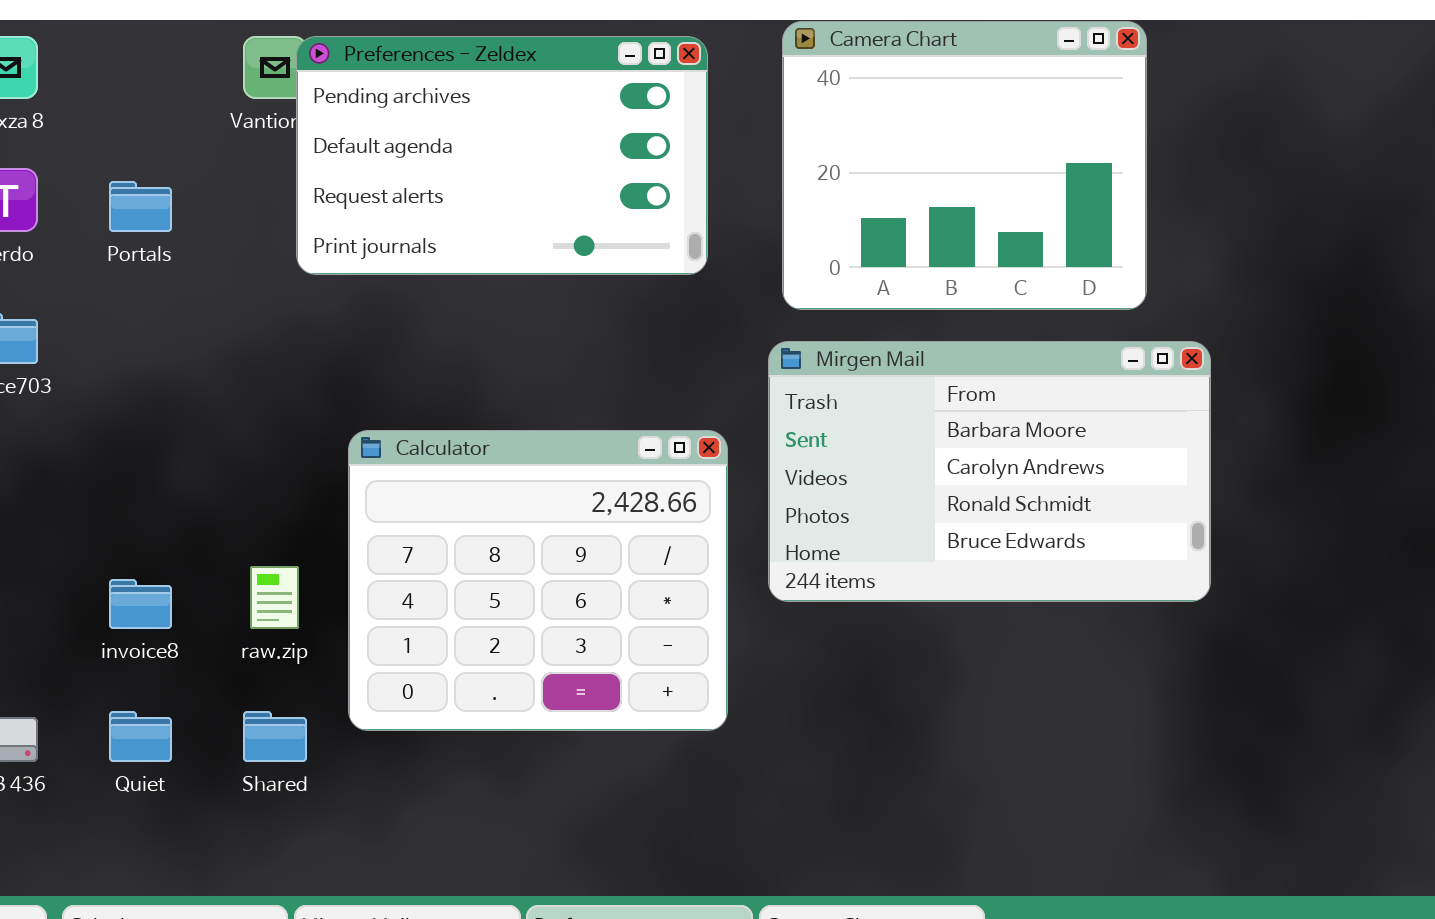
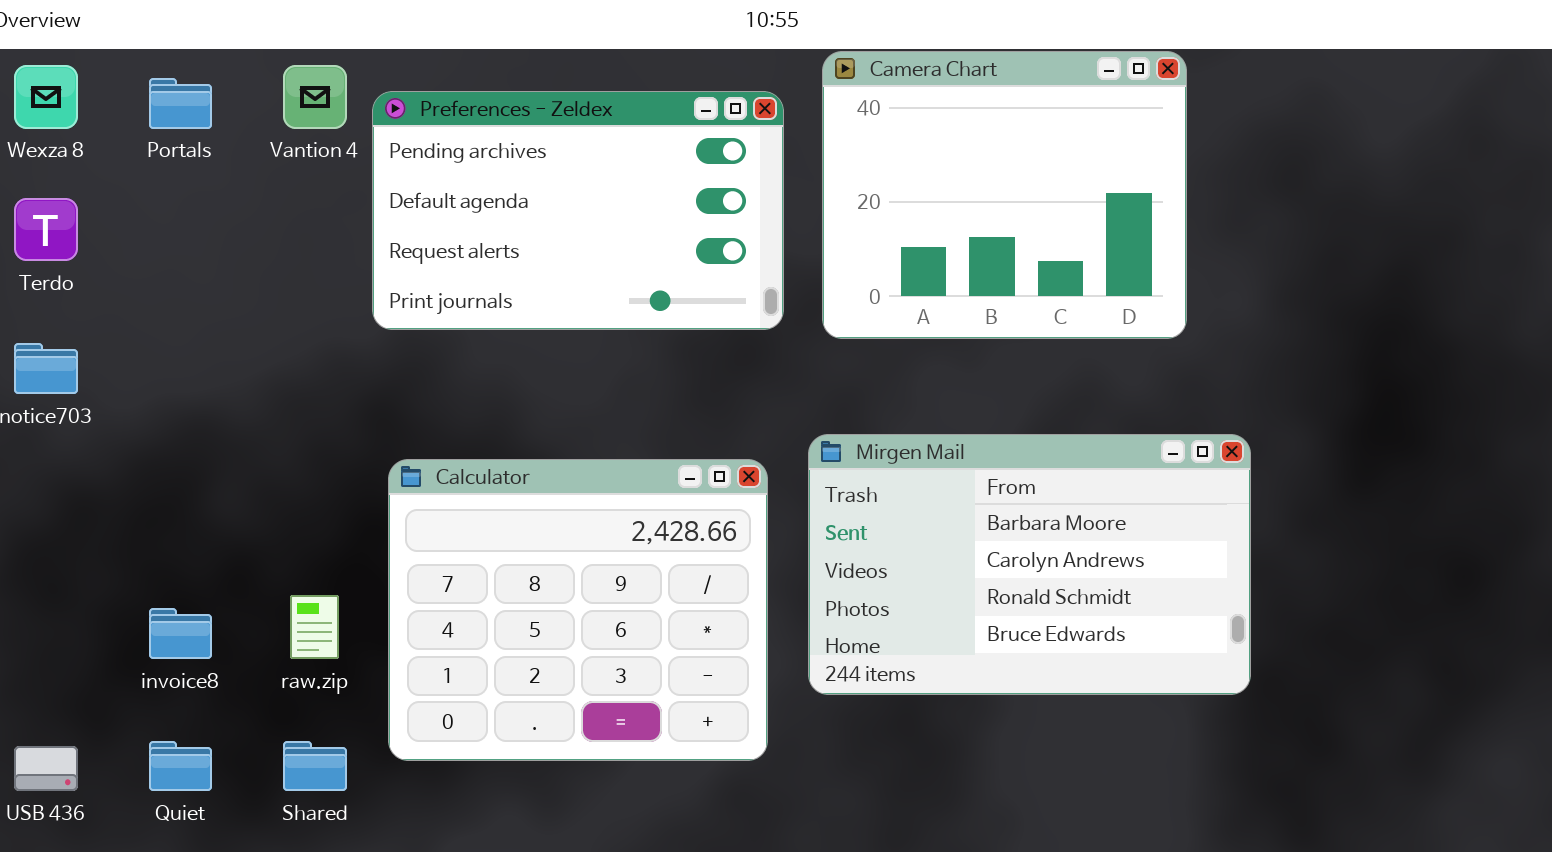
Preferences - Zeldex: [296,36,708,275] -> [372,91,784,330], moved
Portals: [109,181,172,232] -> [149,78,212,129], moved
Mirgen Mail: [768,341,1211,602] -> [808,434,1251,695], moved

